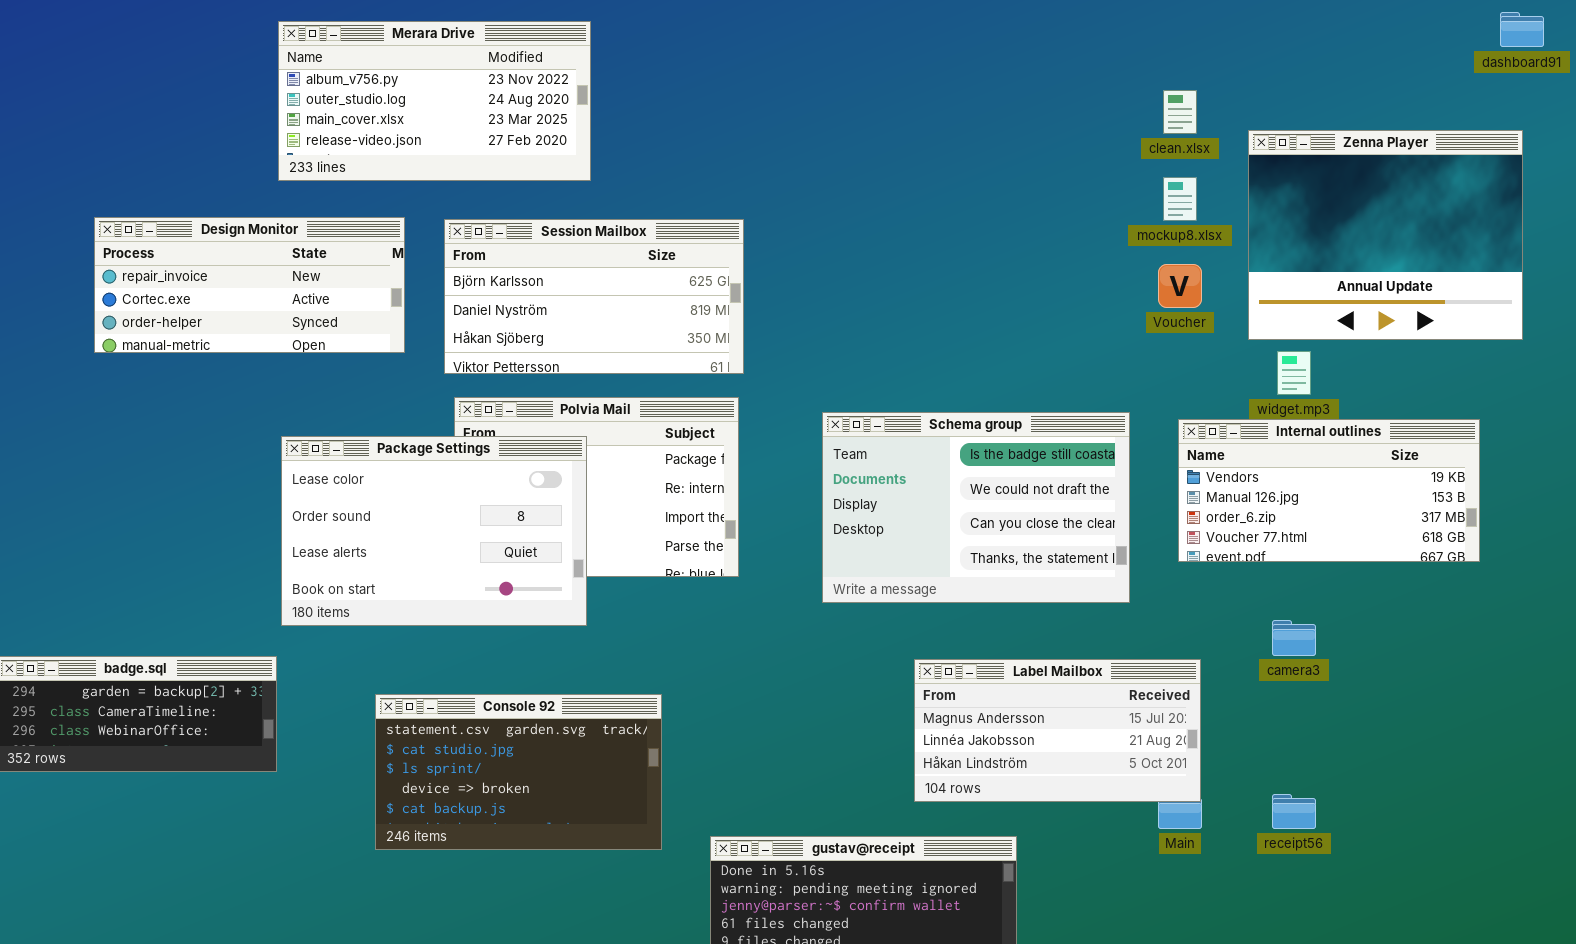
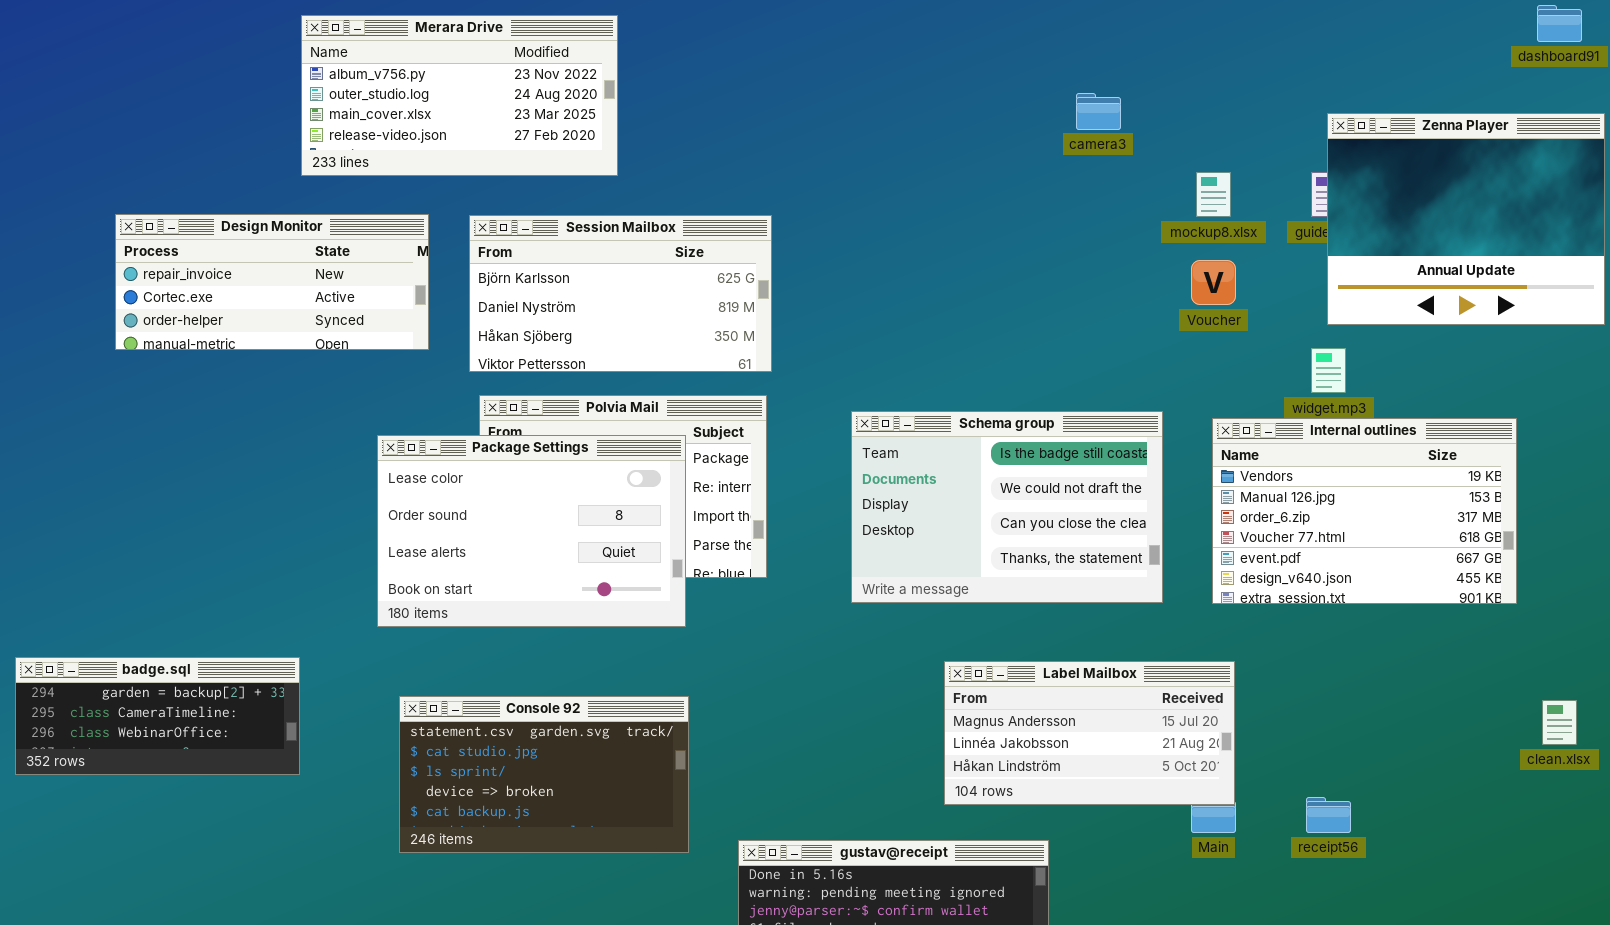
clean.xlsx: [1163,90,1197,134] -> [1542,700,1577,745], moved
Zenna Player: [1248,130,1523,340] -> [1327,113,1605,325], moved
Internal outlines: [1178,419,1480,562] -> [1212,418,1517,604], resized
Package Settings: [281,436,587,626] -> [377,435,686,627], moved
camera3: [1272,620,1316,656] -> [1076,93,1121,130], moved

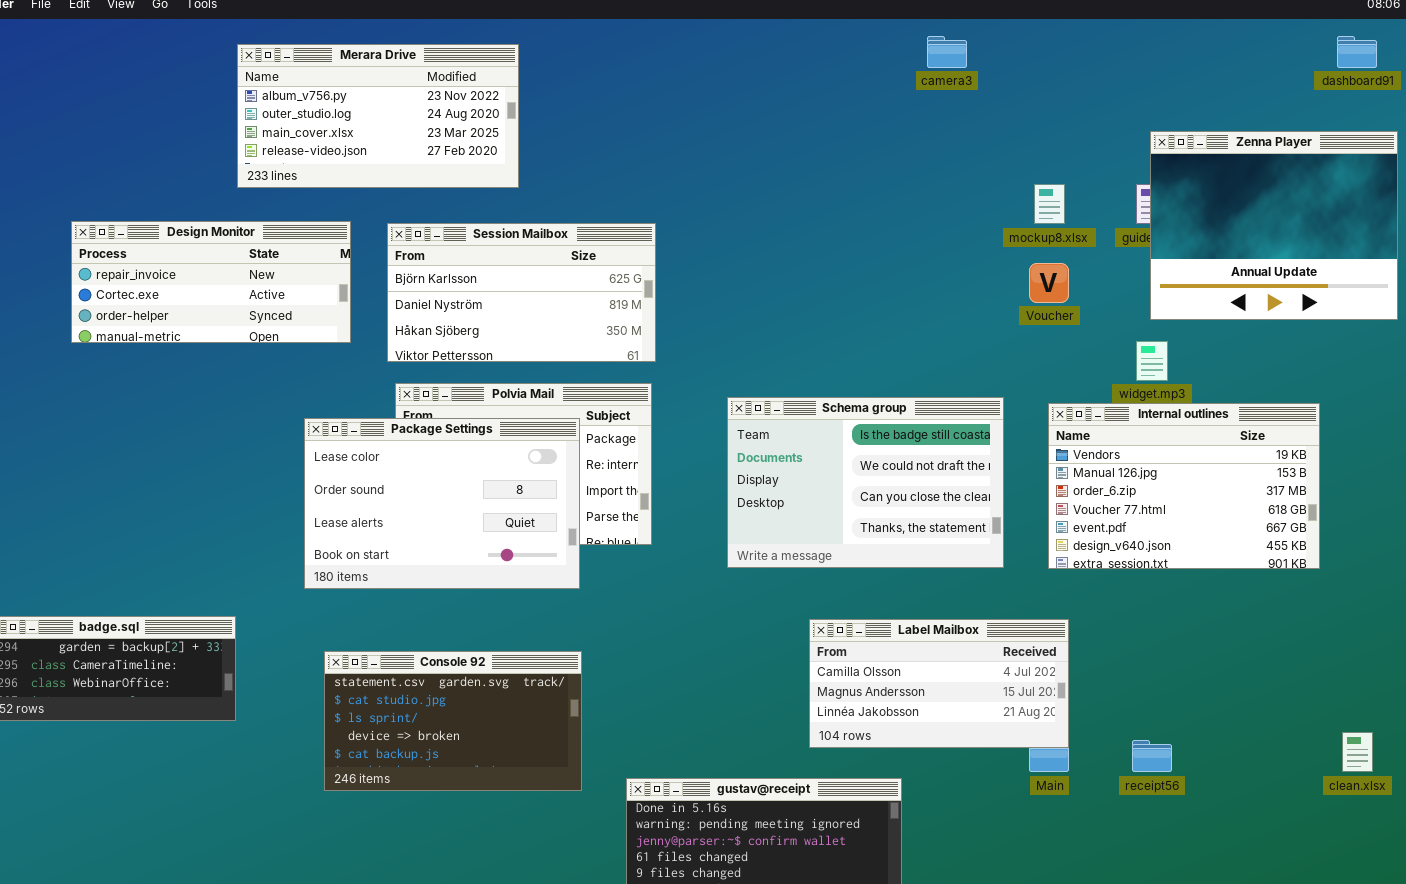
camera3: [1076,93,1121,130] -> [927,36,967,68], moved
Label Mailbox: [944,661,1235,805] -> [809,619,1069,748], scrolled up 1 row
clean.xlsx: [1542,700,1577,745] -> [1342,732,1373,772], moved

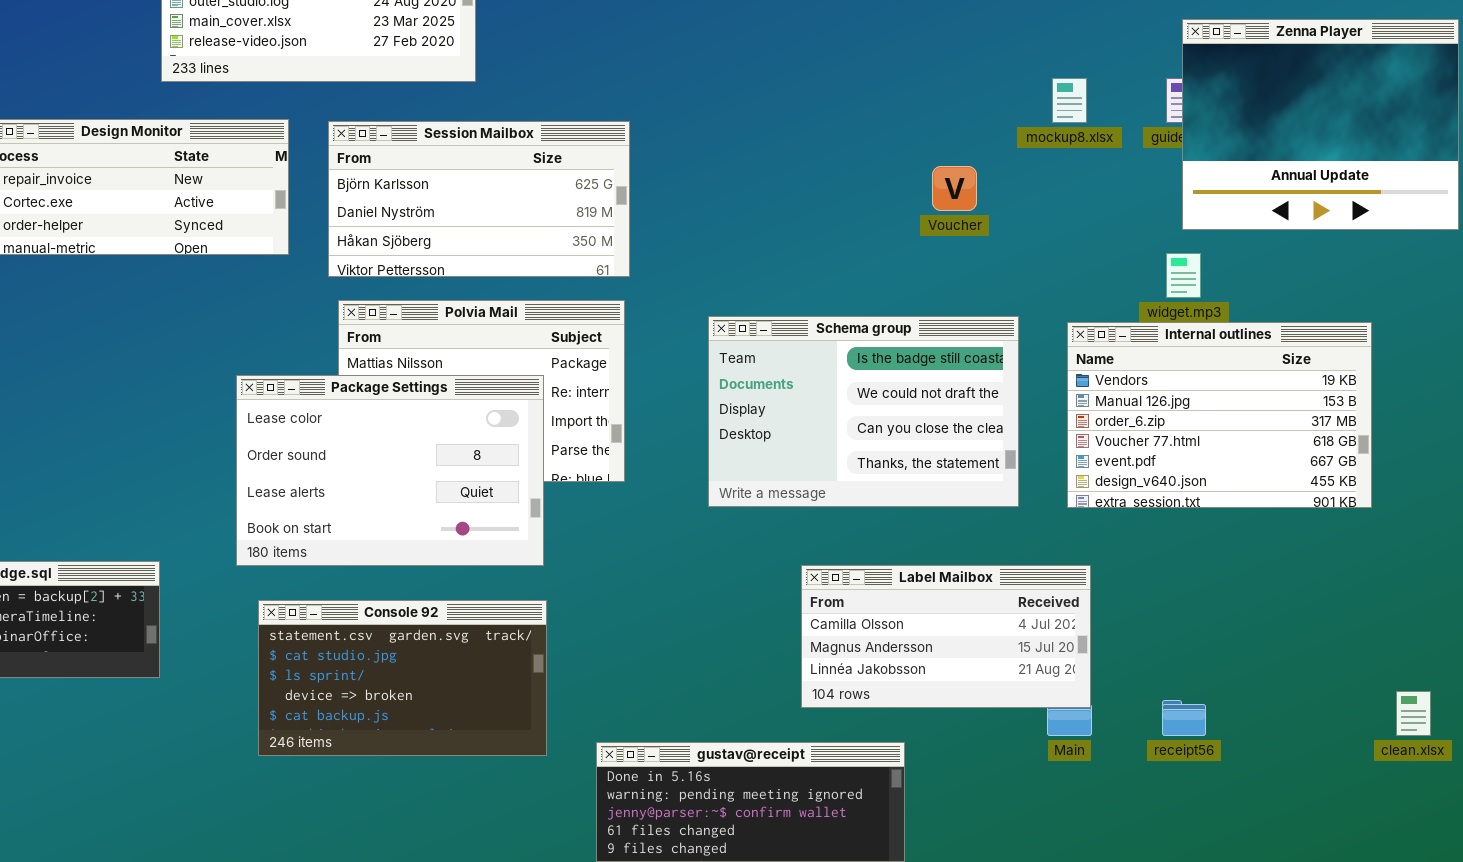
Voucher: [1029,263,1069,303] -> [932,166,977,211], moved
Package Settings: [304,418,580,589] -> [236,375,544,566], moved

